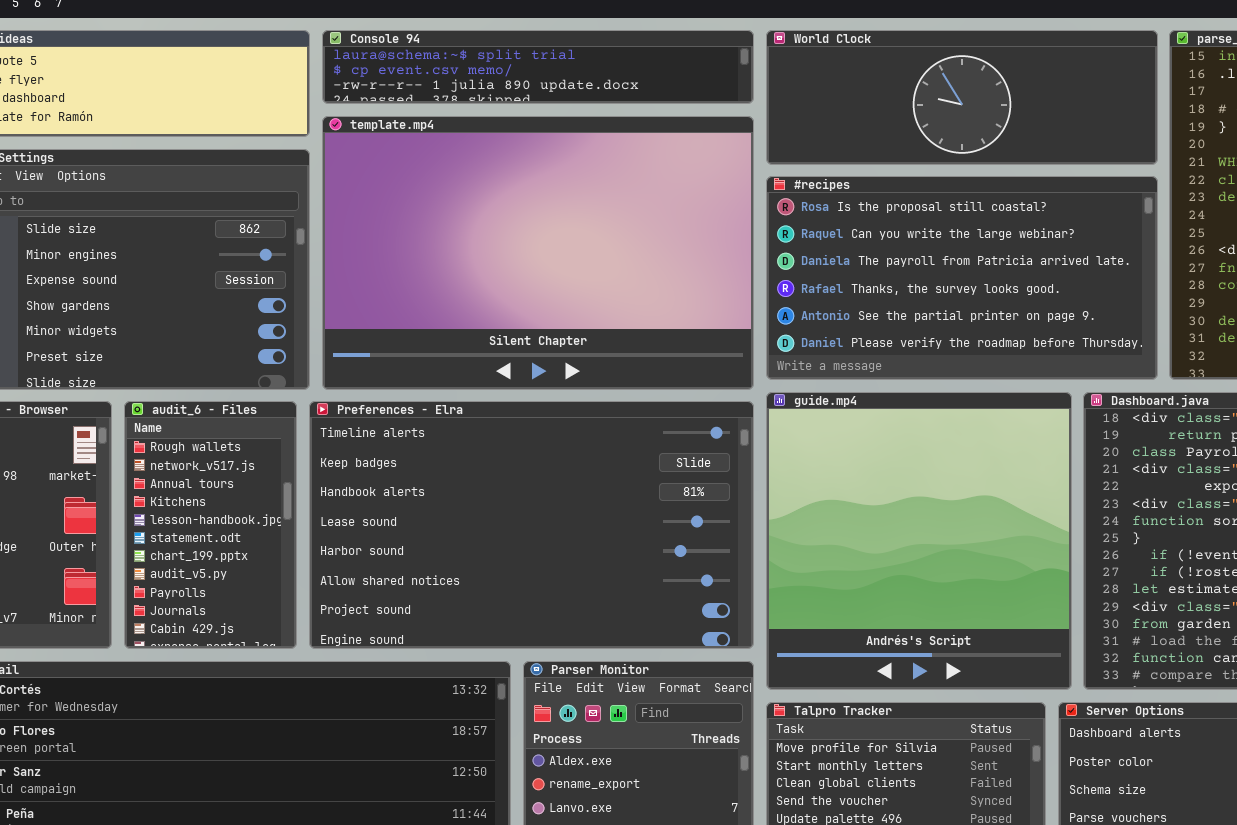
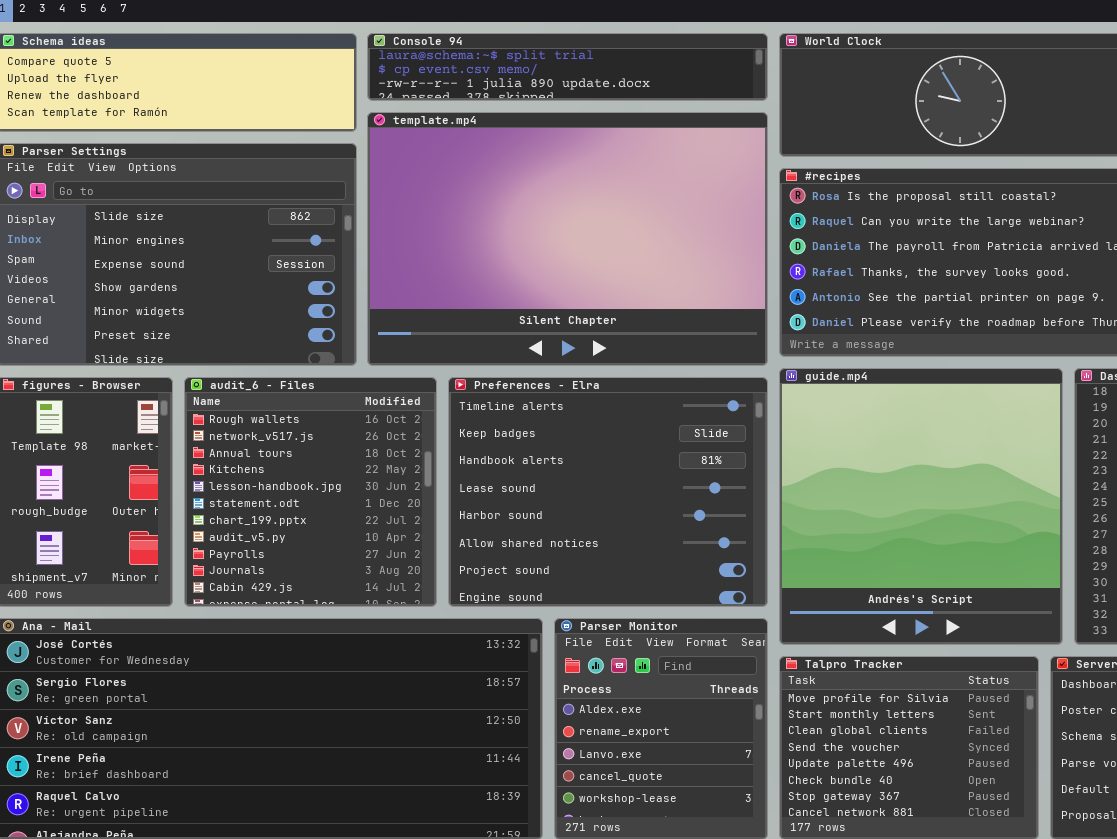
audit_6 - Files: [124,401,297,649] -> [184,377,437,607], resized
Preferences - Elra: [309,401,754,649] -> [448,377,768,607], resized

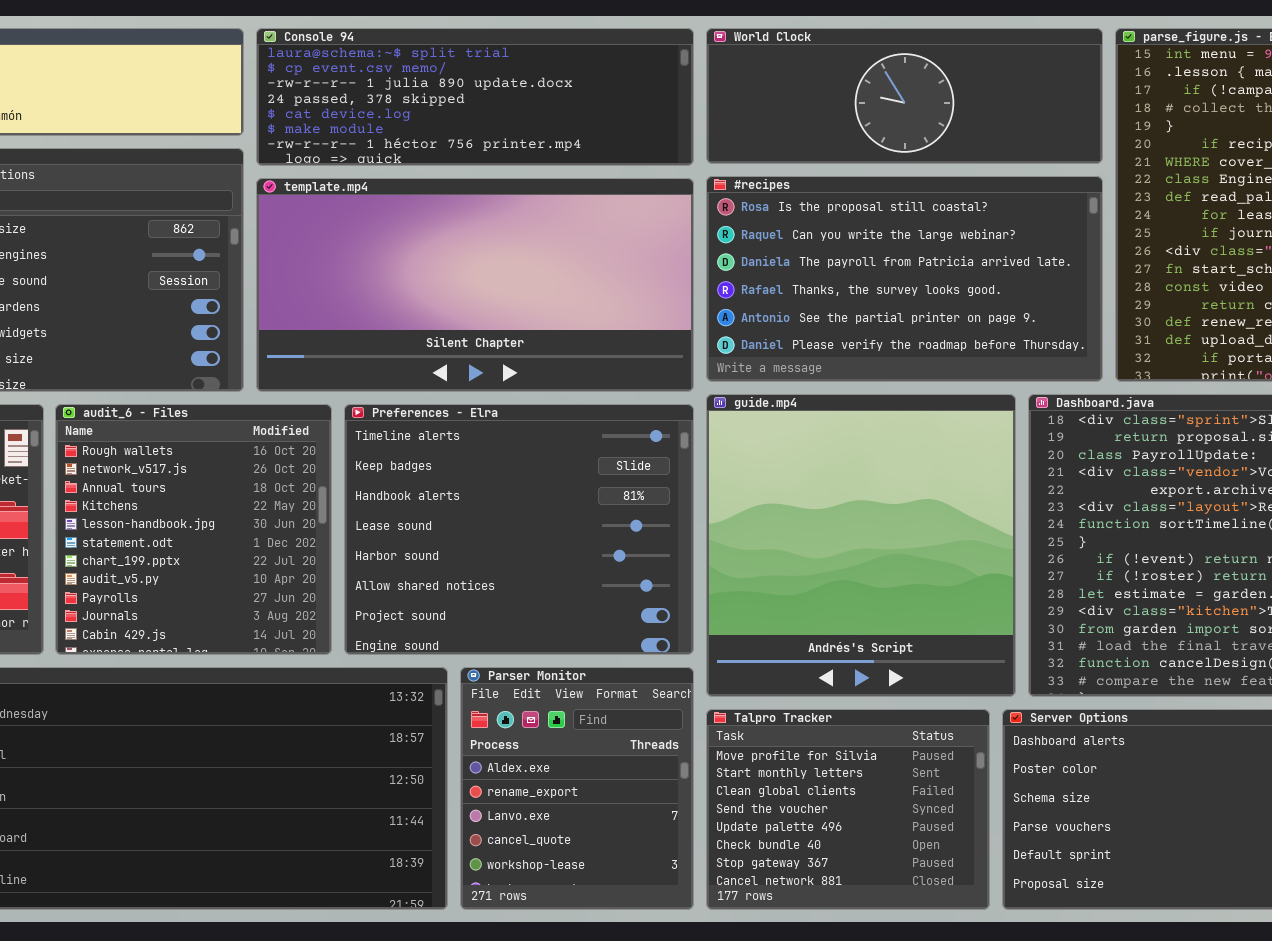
Console 94: [367,33,768,101] -> [256,28,694,166], resized
template.mp4: [367,112,768,366] -> [256,178,694,392], resized

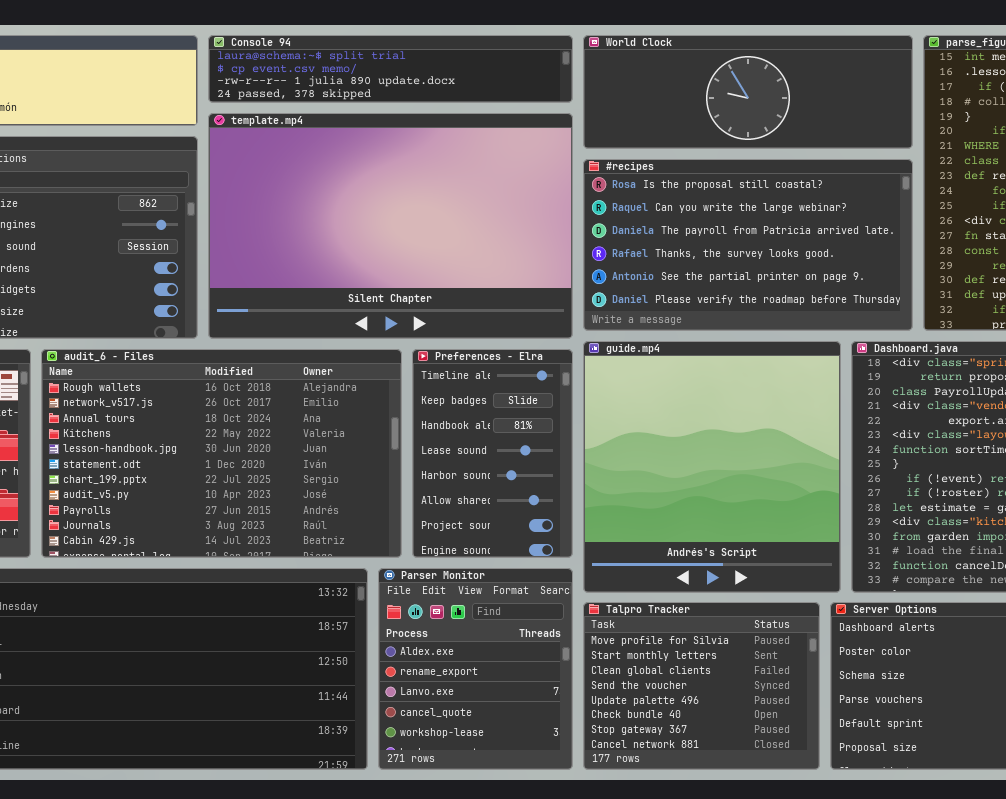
Console 94: [256,28,694,166] -> [208,35,573,103], resized
template.mp4: [256,178,694,392] -> [208,113,573,339], resized
audit_6 - Files: [55,404,332,655] -> [41,349,402,558], resized
Preferences - Elra: [344,404,694,655] -> [412,349,573,558], resized

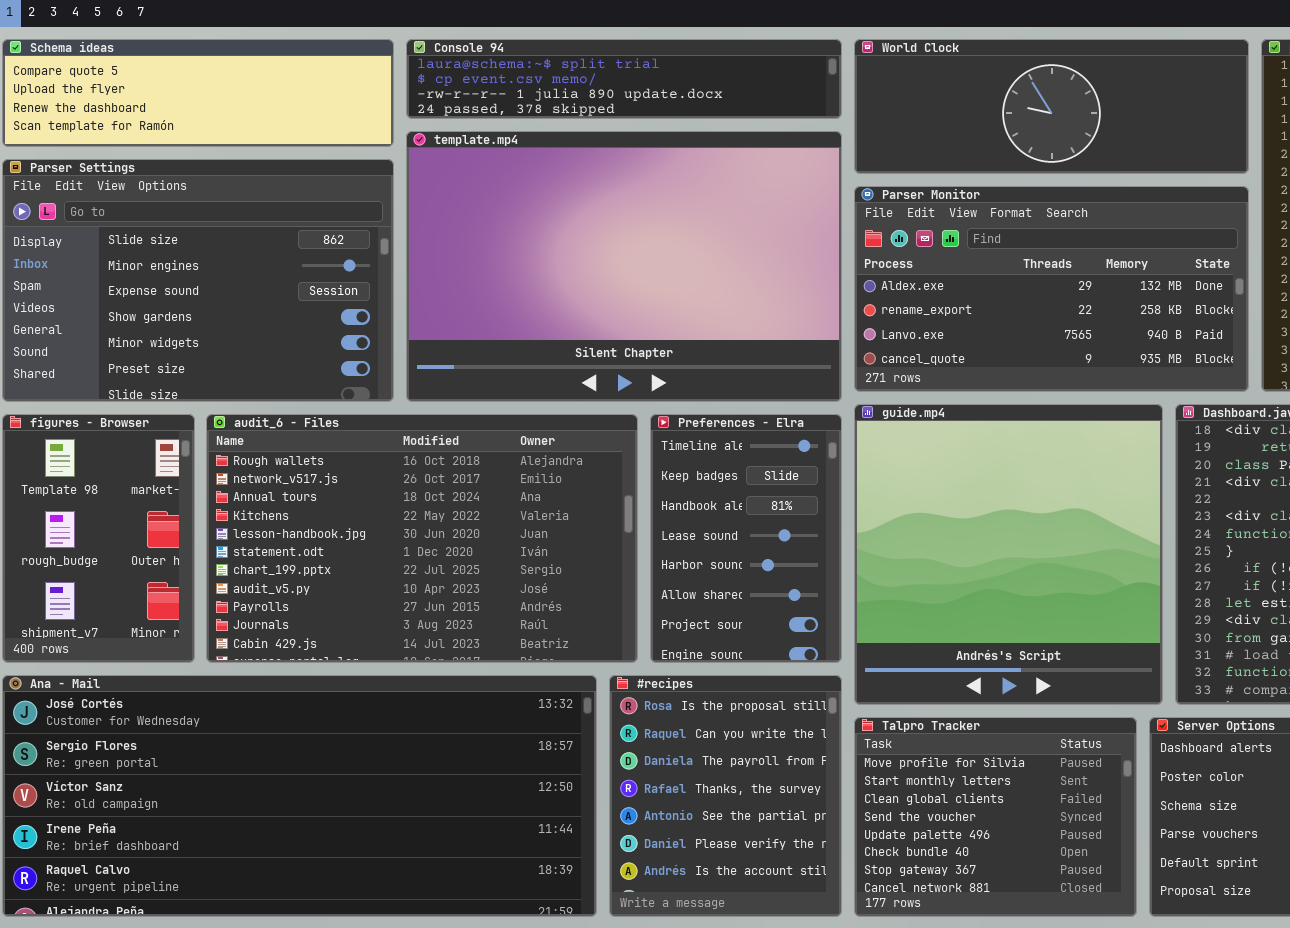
#recipes: [583,159,913,331] -> [609,675,842,917], moved, resized
Parser Monitor: [378,568,573,770] -> [854,186,1249,392], moved, resized

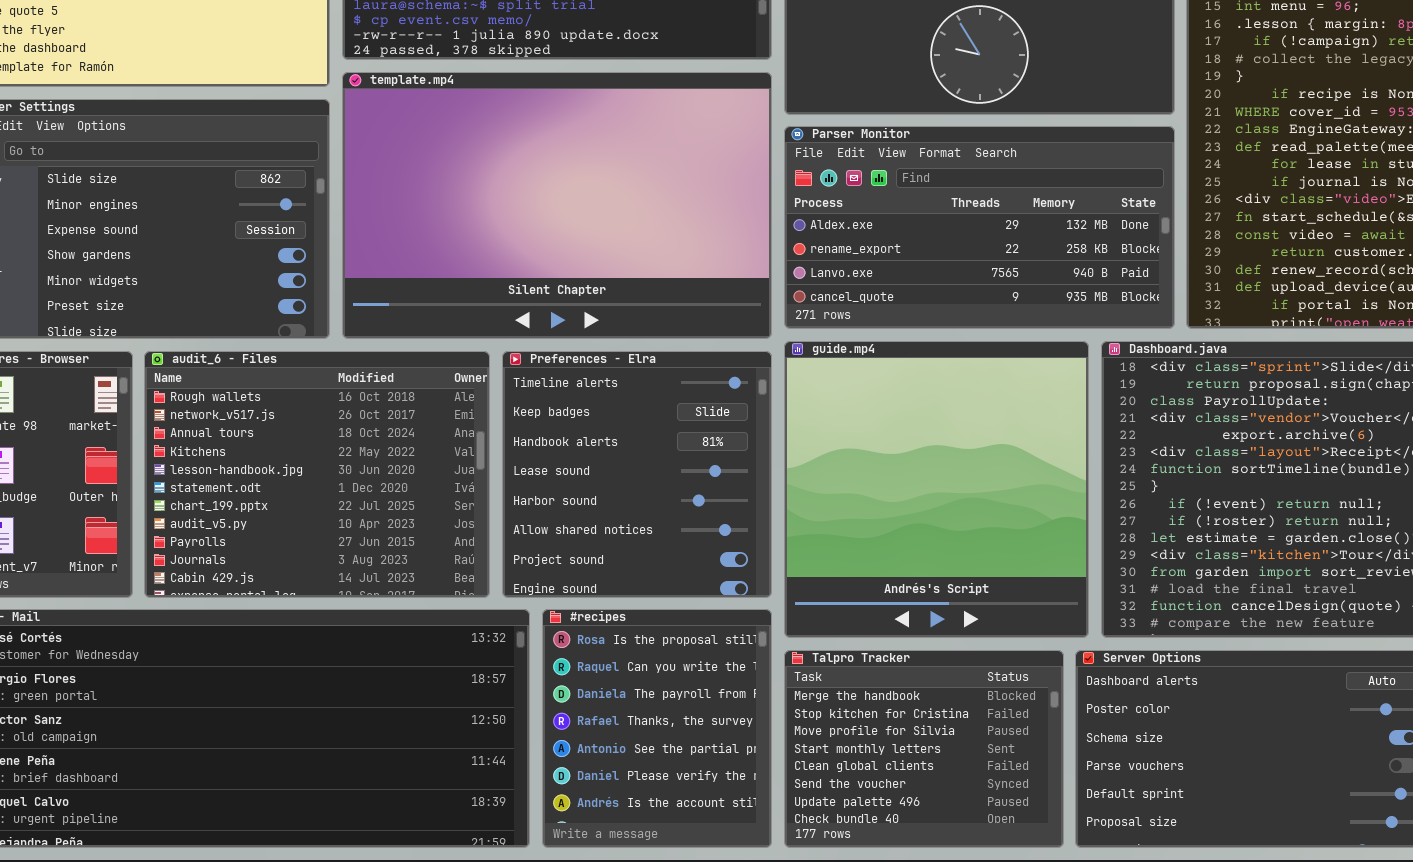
audit_6 - Files: [206,414,638,663] -> [144,351,490,598], resized
Preferences - Elra: [650,414,842,663] -> [502,351,772,598], resized
Talpro Tracker: [854,717,1137,917] -> [784,650,1064,848], scrolled up 2 rows

